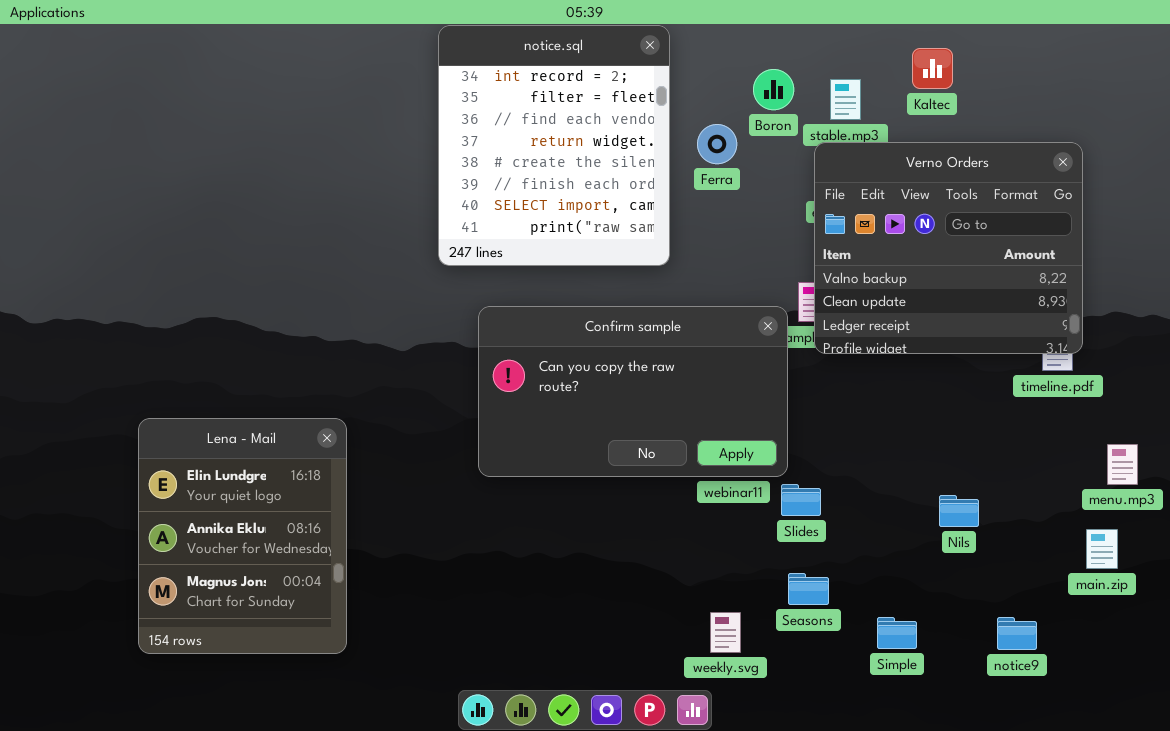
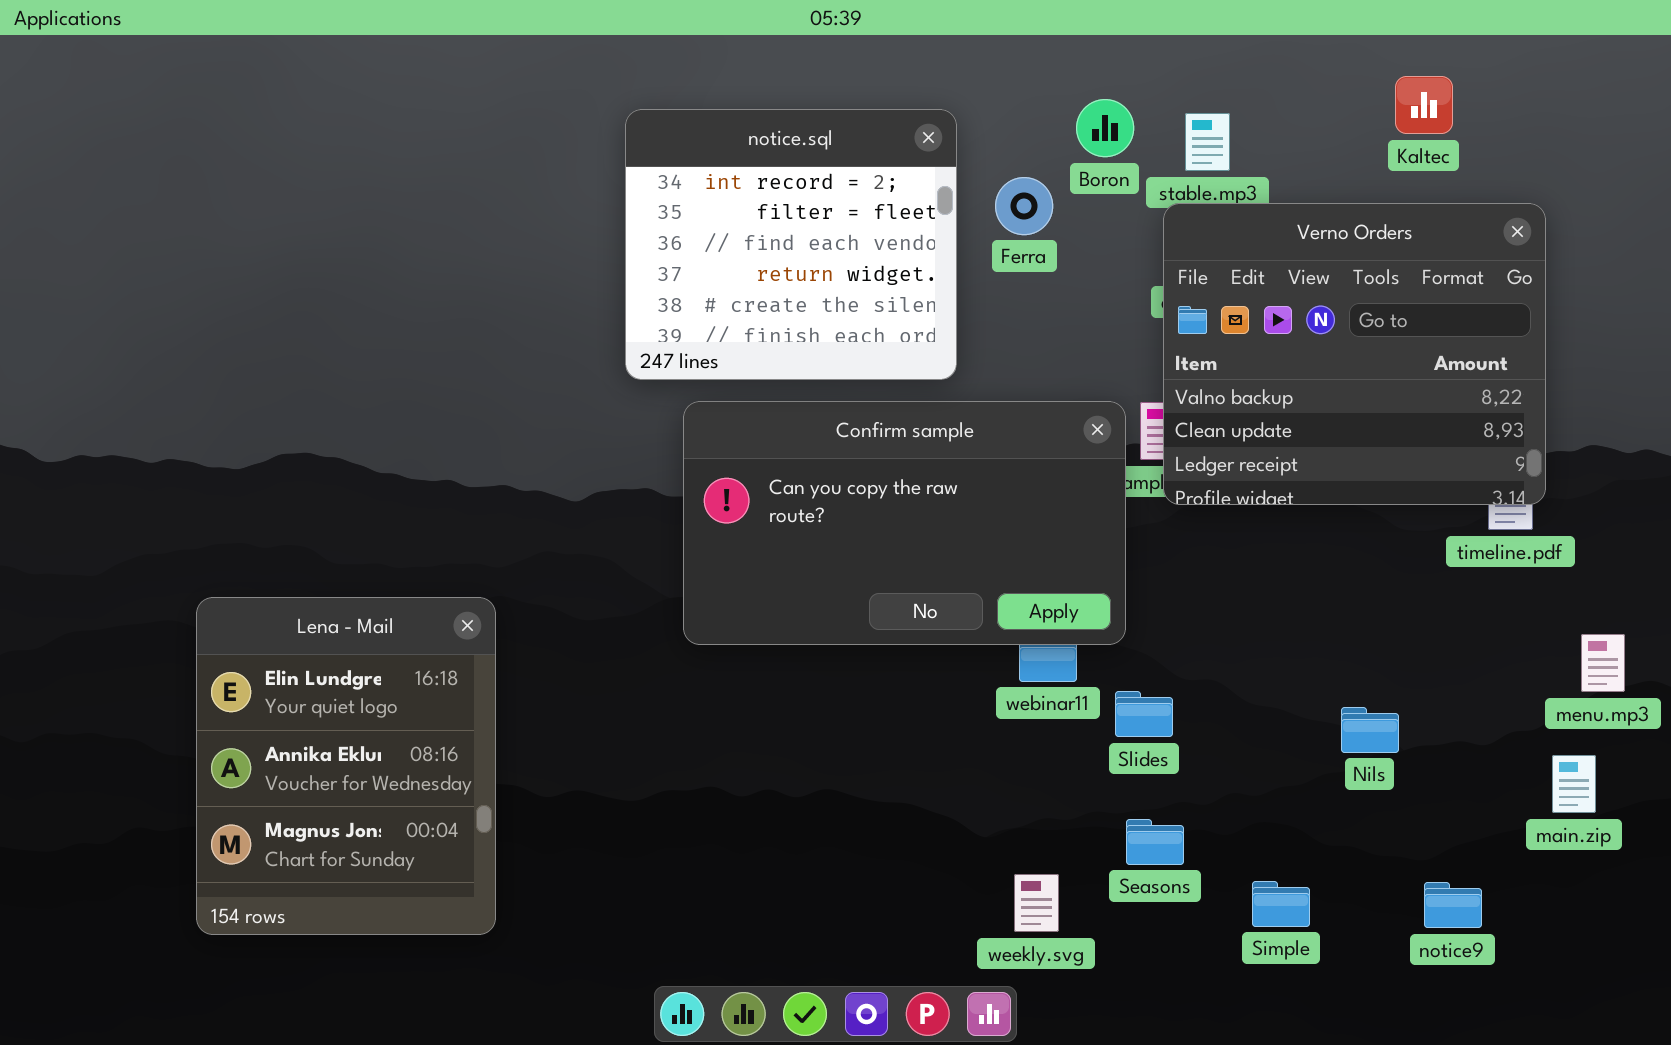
notice.sql: [438,25,670,266] -> [625,109,957,380], resized
Kaltec: [912,48,953,89] -> [1395,76,1453,134], moved
Confirm sample: [478,306,788,477] -> [683,401,1126,645], moved

